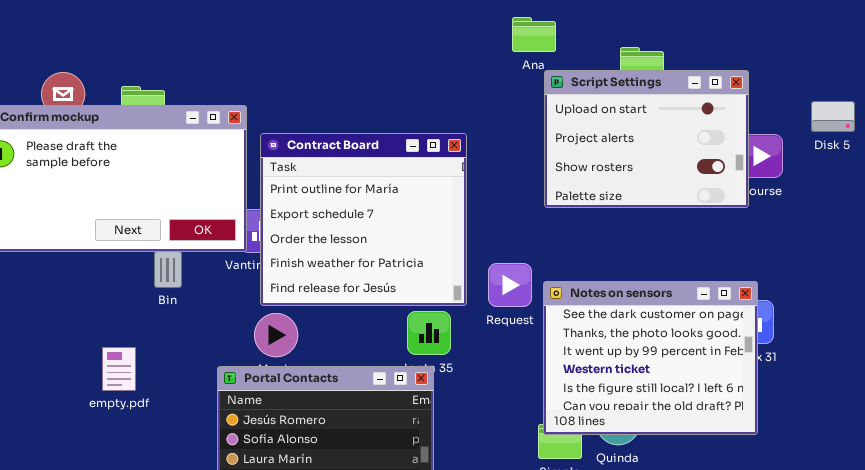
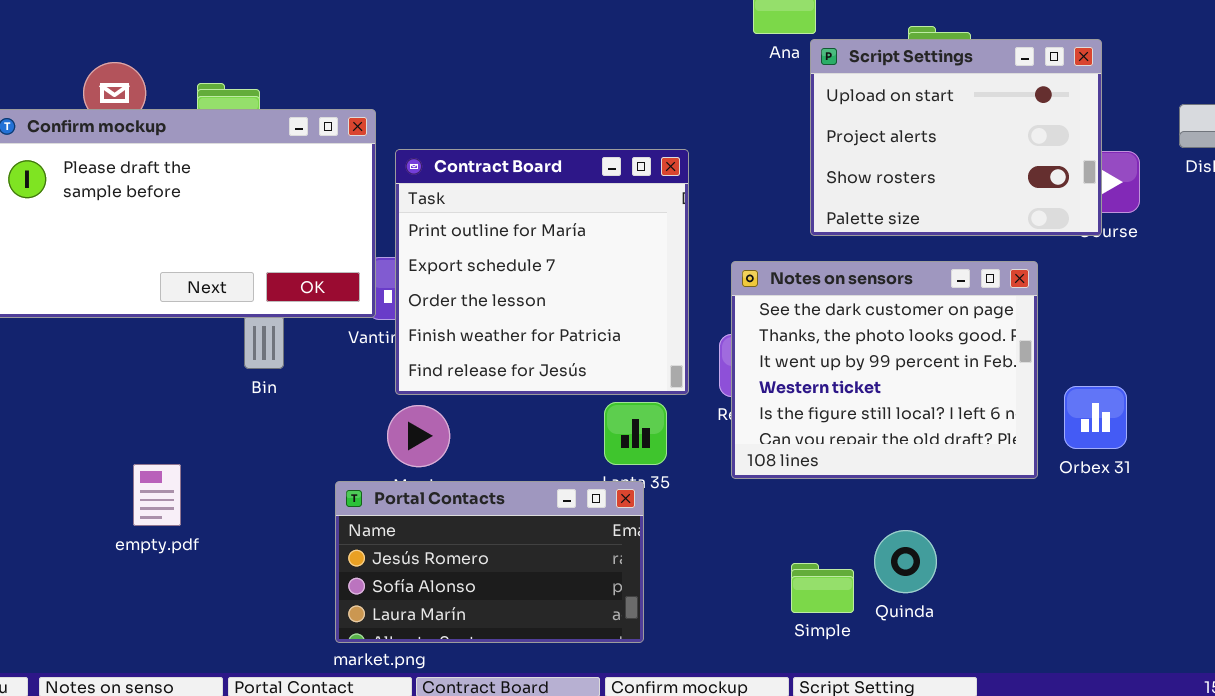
Script Settings: [544,70,749,208] -> [810,39,1102,236], moved
Notes on sensors: [543,281,758,435] -> [731,261,1038,479], moved
empty.pdf: [102,347,136,391] -> [133,464,181,526], moved

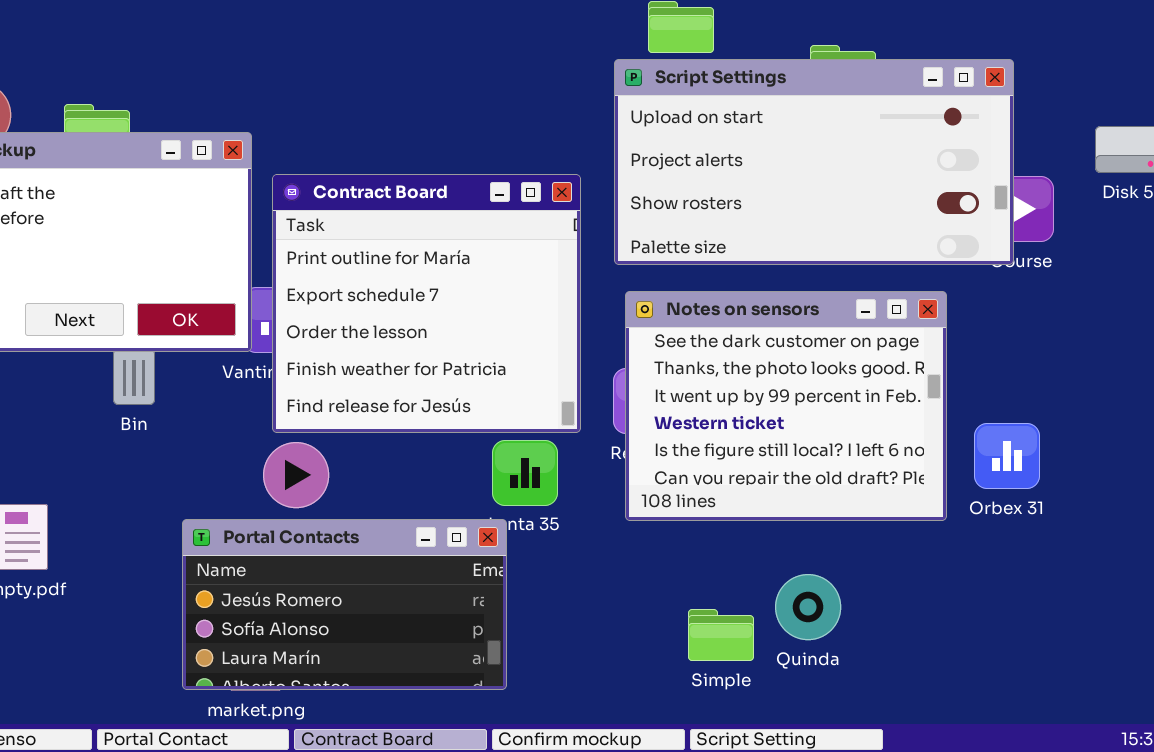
Script Settings: [810,39,1102,236] -> [614,59,1014,265], resized
Portal Contacts: [335,481,644,643] -> [182,519,507,690], moved

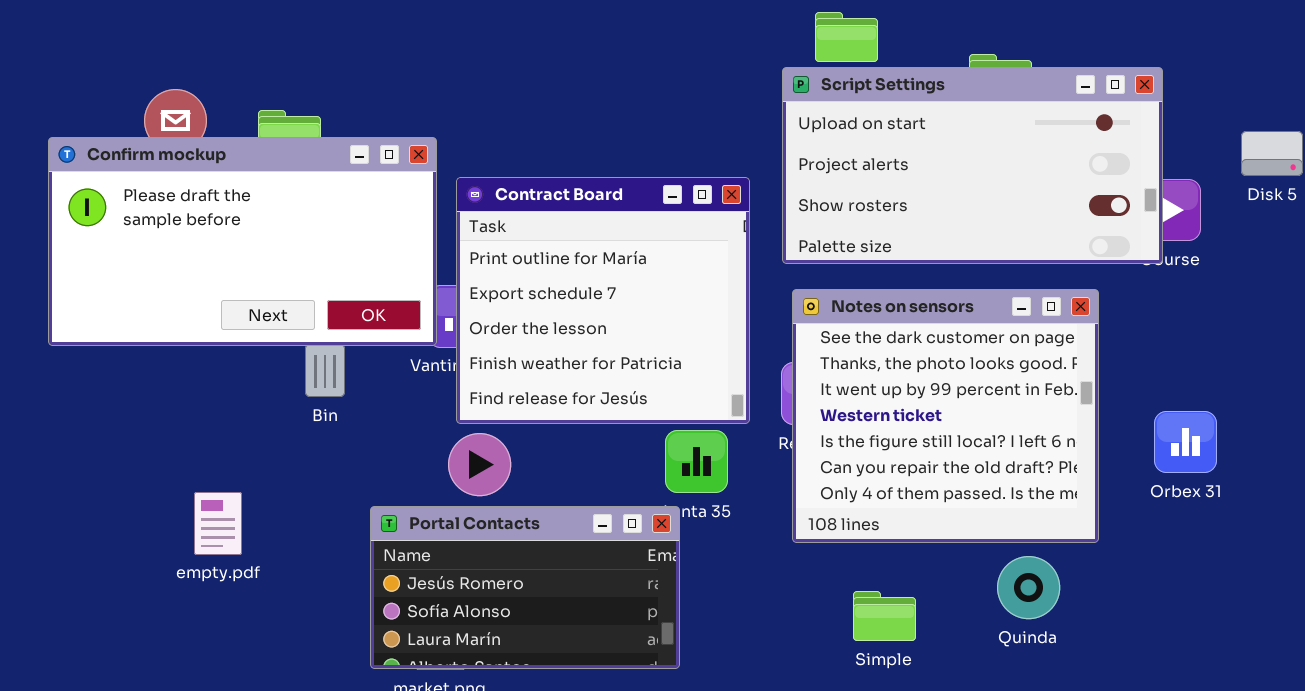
Notes on sensors: [625,291,947,521] -> [792,289,1099,543], resized
Orbex 31: [974,423,1040,489] -> [1154,411,1217,473], moved
Quinda: [775,574,841,640] -> [997,556,1060,619], moved

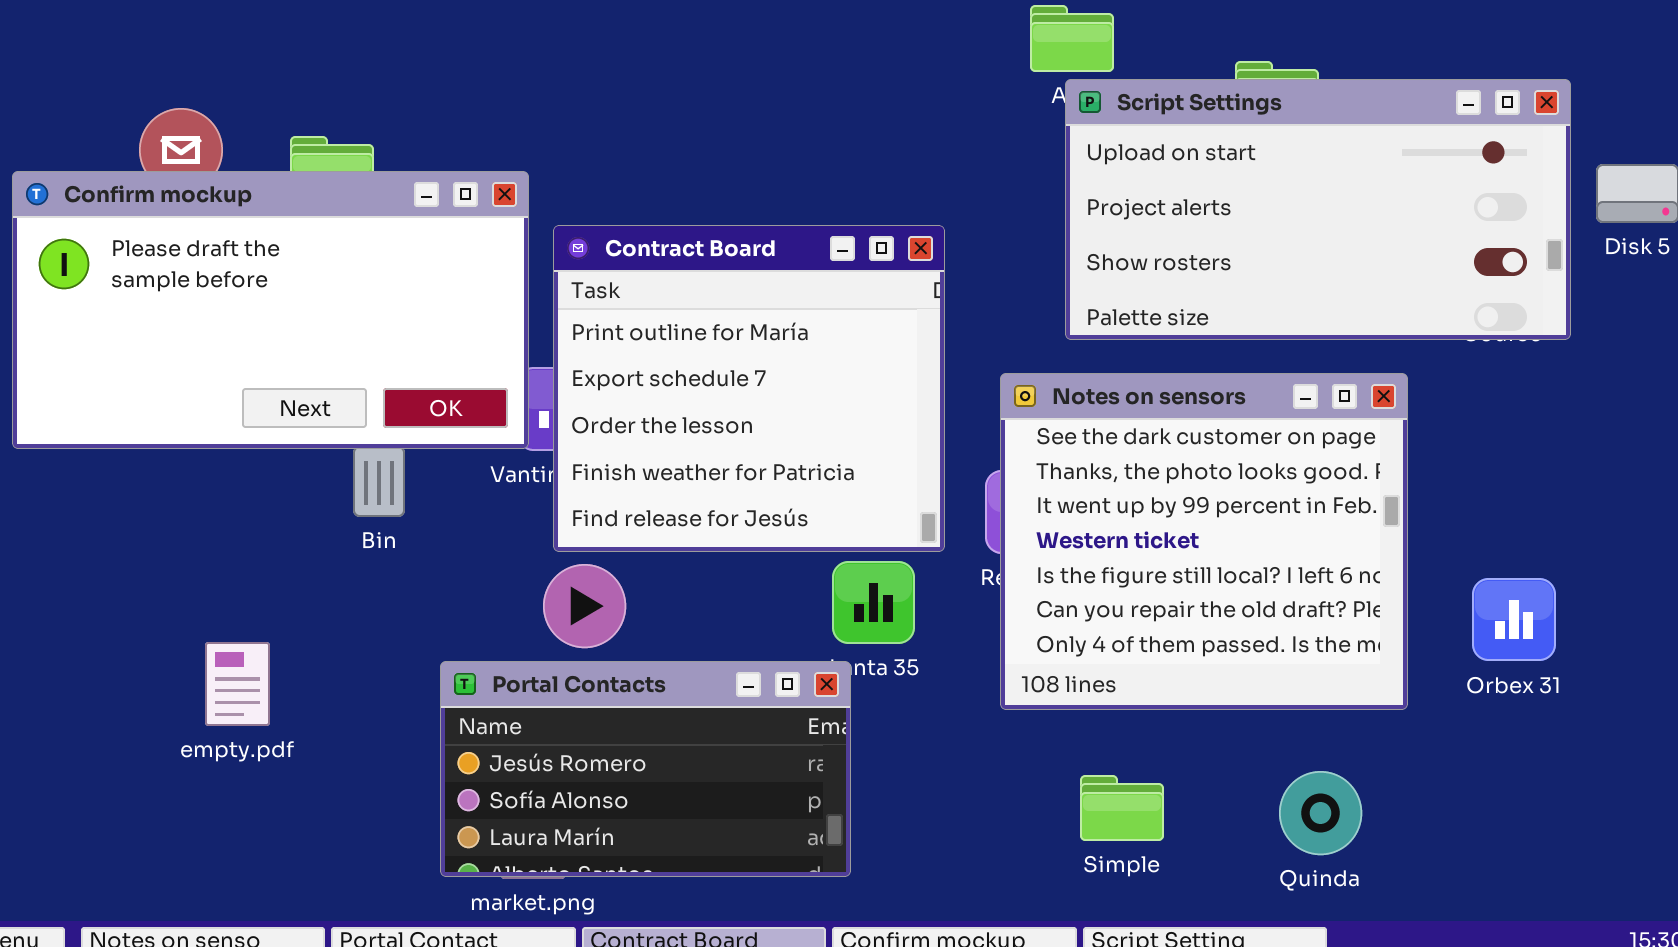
Script Settings: [782,67,1163,264] -> [1065,79,1571,340], moved
Orbex 31: [1154,411,1217,473] -> [1472,578,1556,661], moved
Quinda: [997,556,1060,619] -> [1279,771,1362,855], moved

